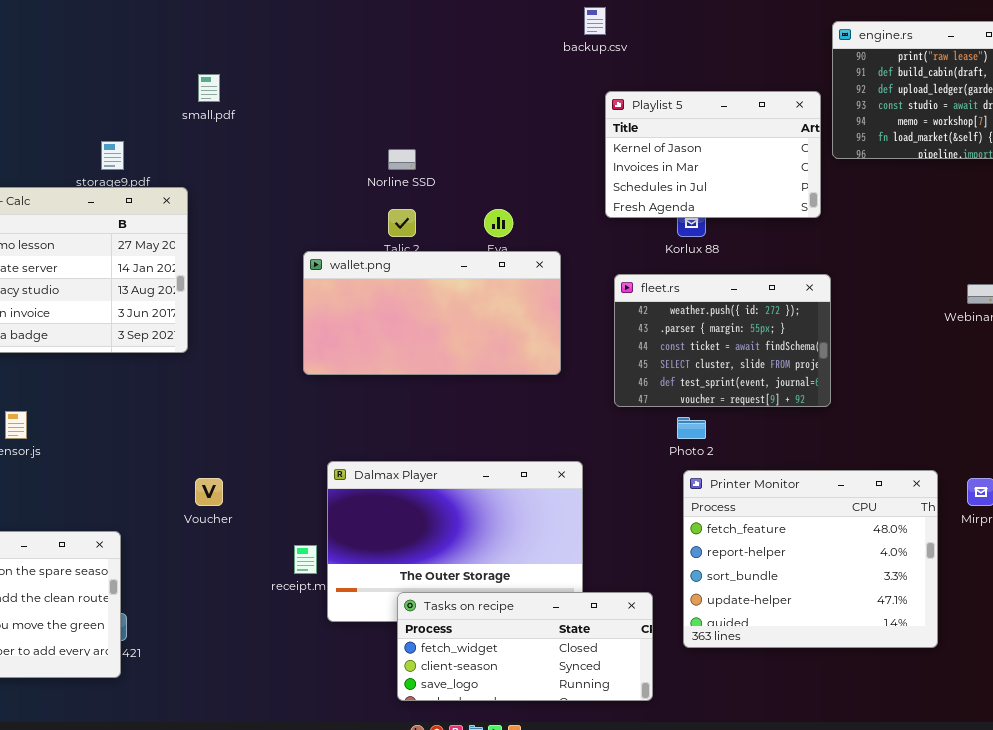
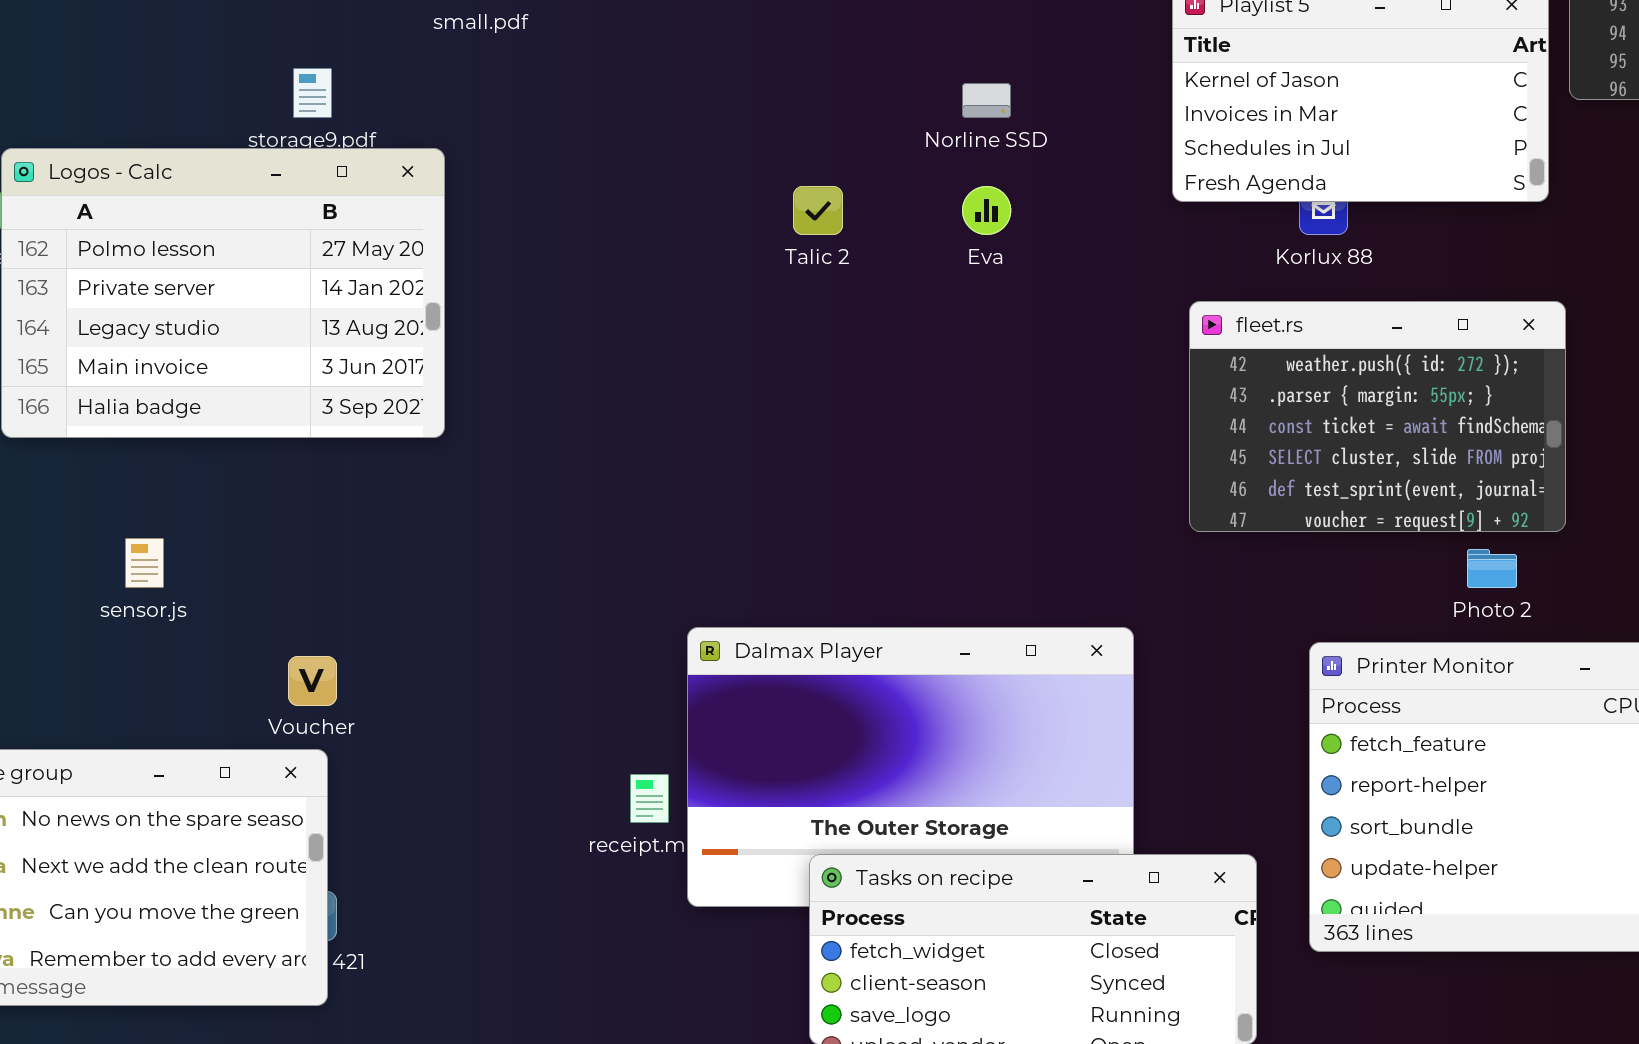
Norline SSD: [388,149,416,170] -> [962,83,1011,118], moved
wallet.png: [303,251,561,375] -> none, closed
Photo 2: [677,417,706,439] -> [1467,549,1517,588], moved
Voucher: [195,478,223,506] -> [288,656,337,706], moved

